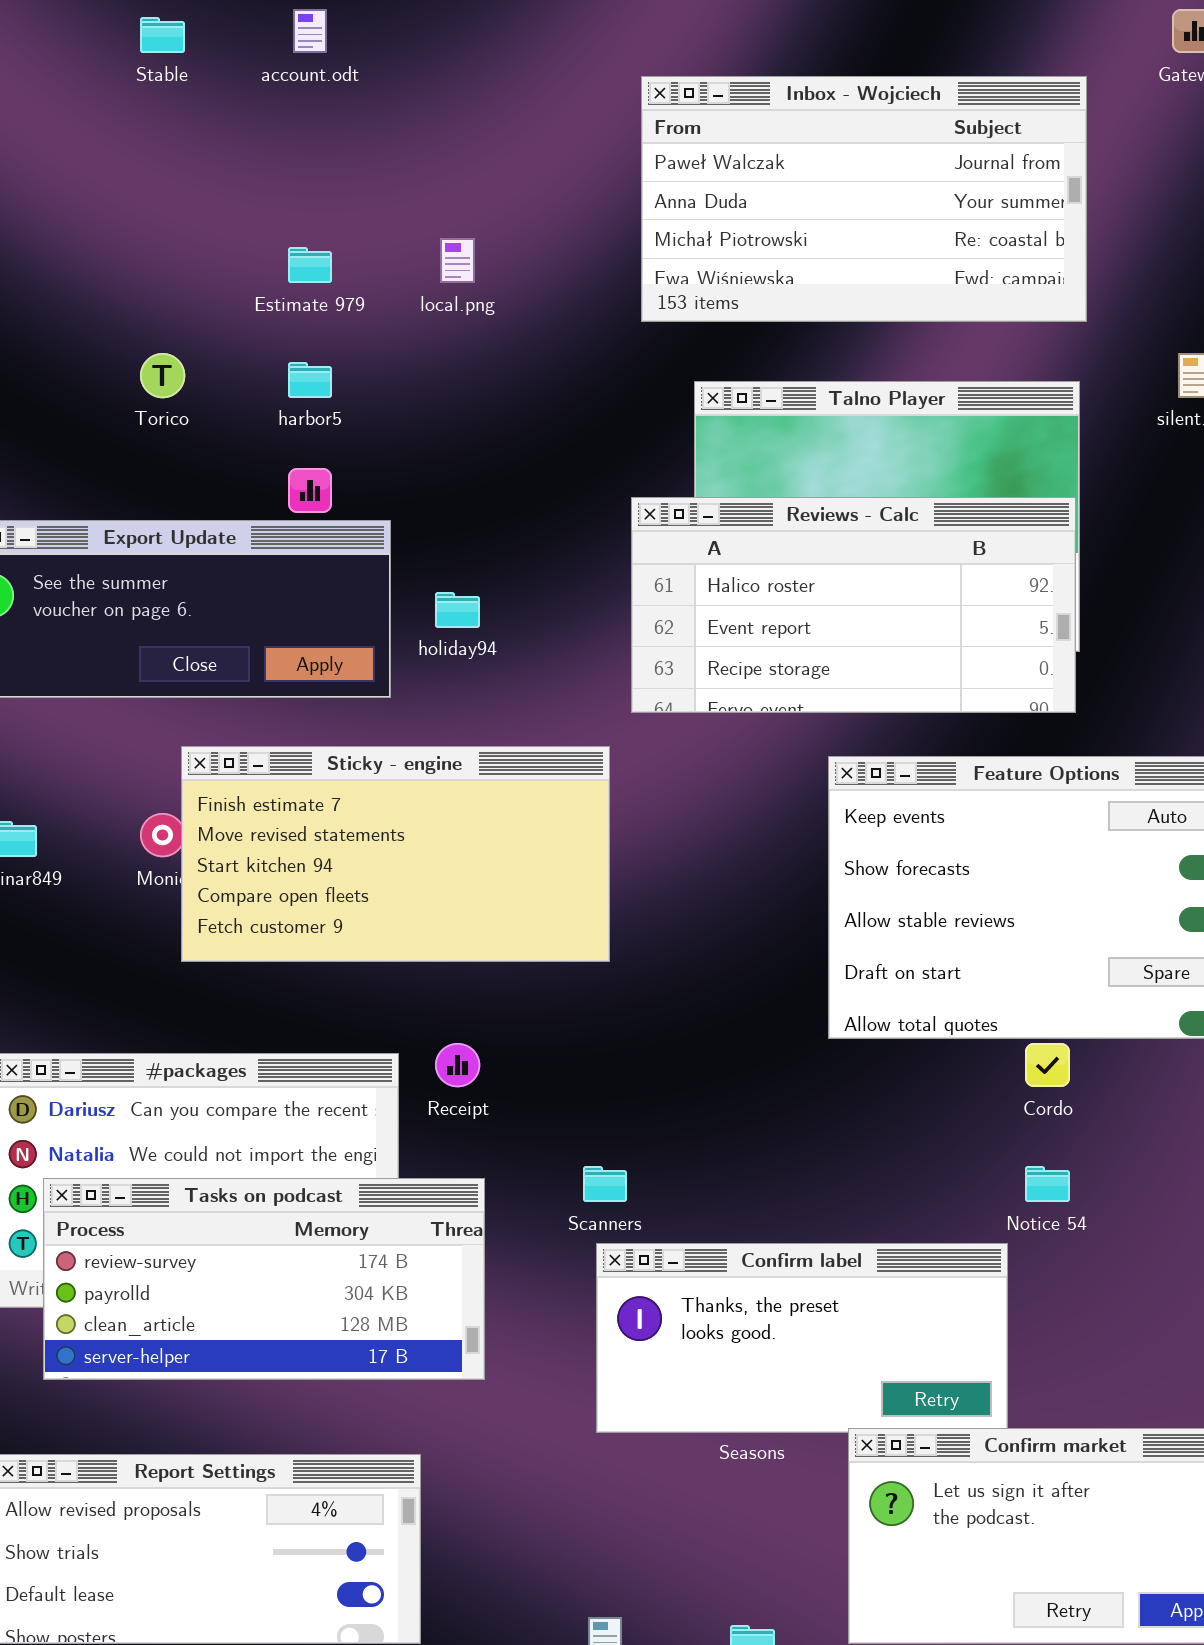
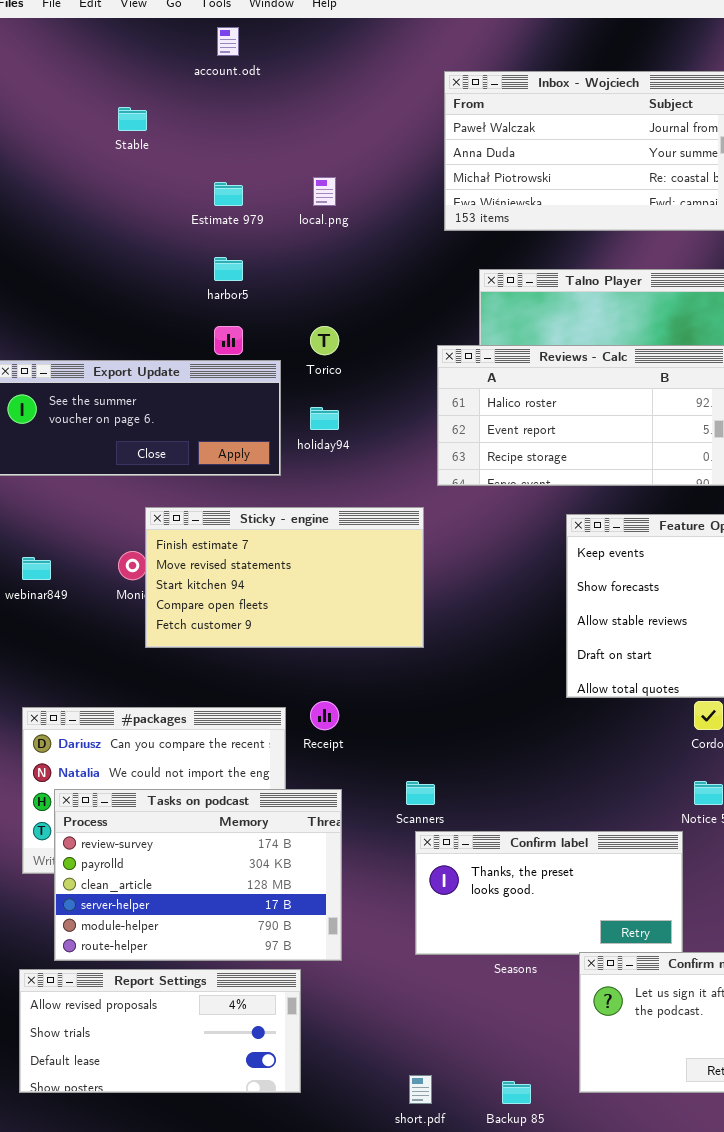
Stable: [140,17,185,53] -> [118,107,147,131], moved
Torico: [140,353,185,398] -> [310,326,339,355], moved
Tasks on podcast: [43,1178,485,1380] -> [54,789,342,961], resized

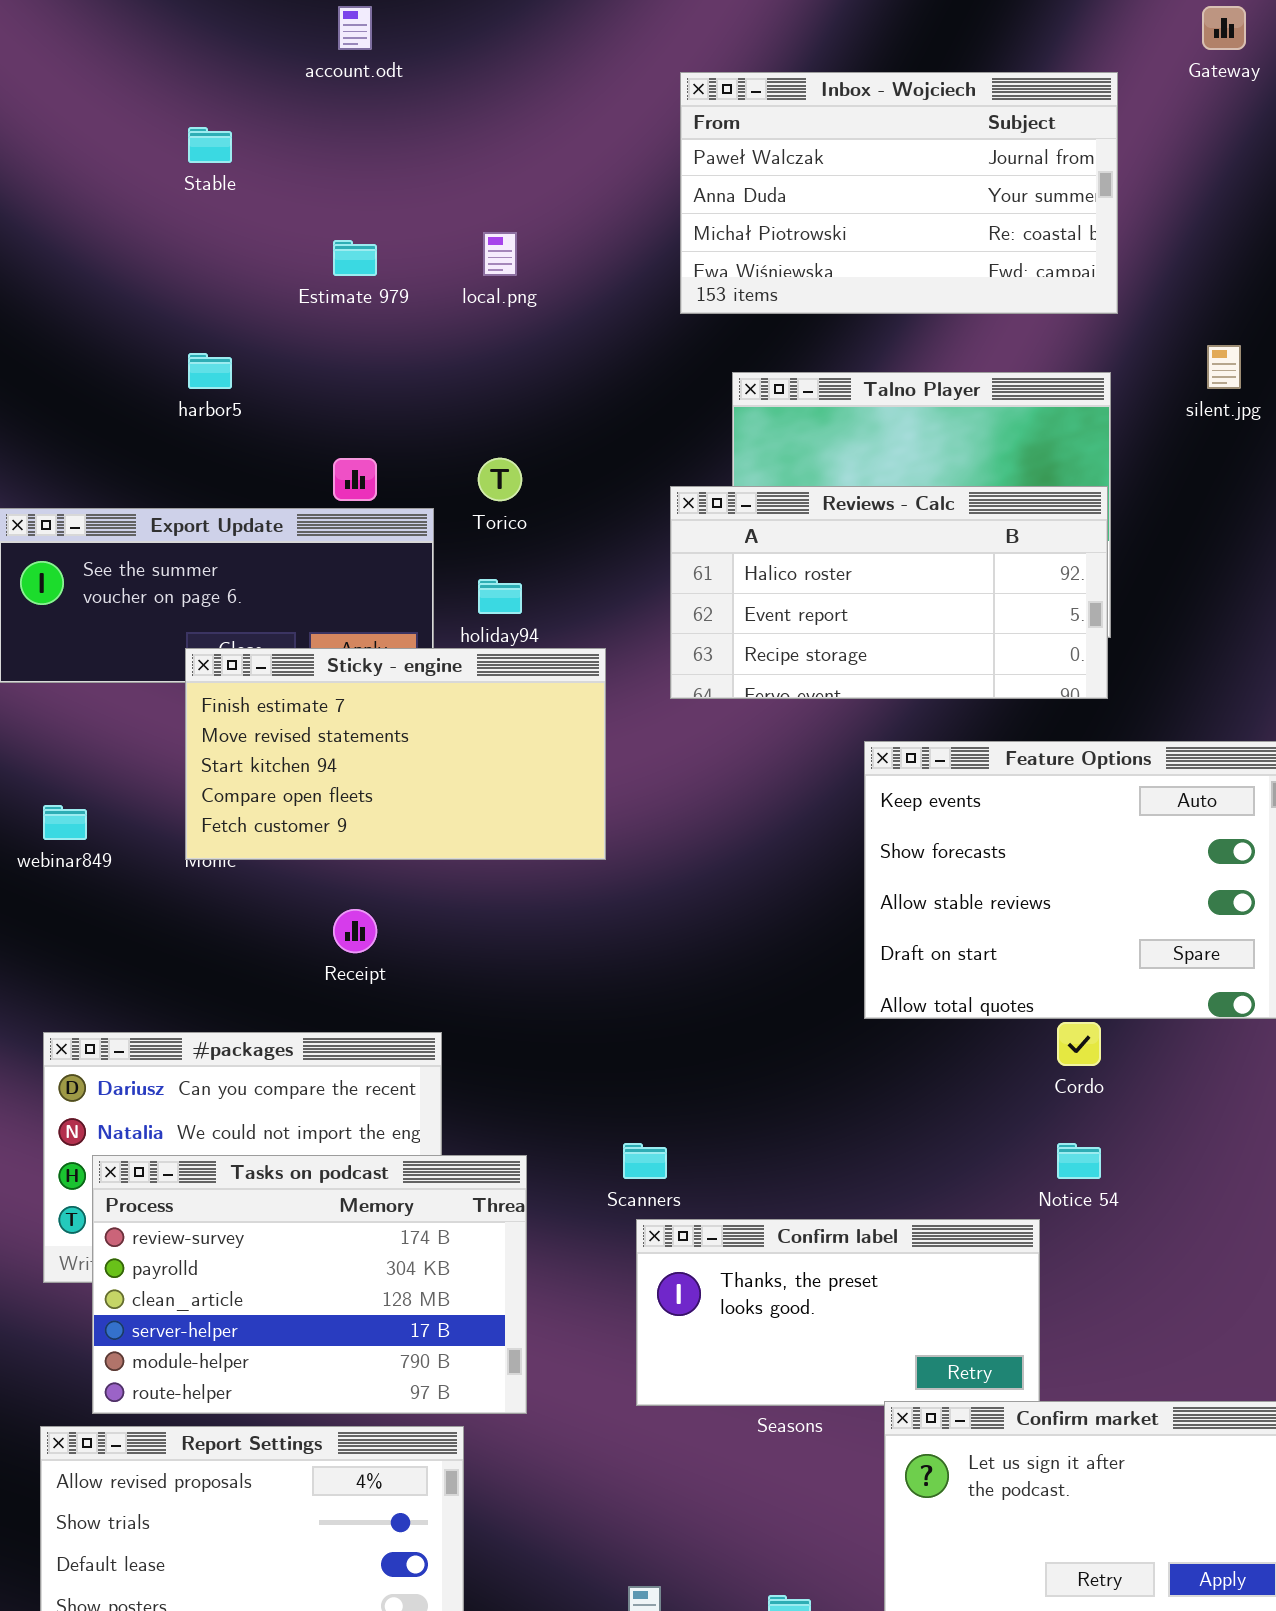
harbor5: [214,257,243,281] -> [188,353,232,389], moved
Sticky - engine: [145,507,424,648] -> [185,648,606,860], moved
Receipt: [310,701,339,730] -> [333,909,377,953], moved

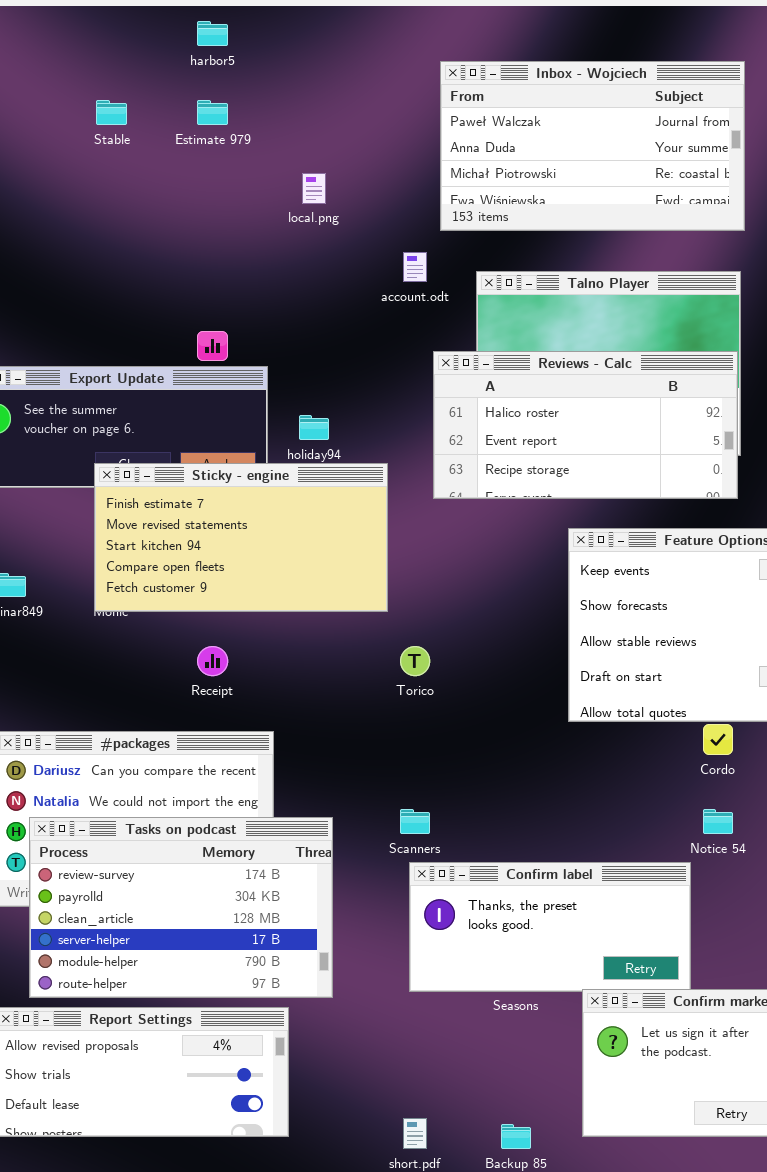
account.odt: [338,6,372,50] -> [403,252,427,282], moved
Estimate 979: [333,240,377,276] -> [197,100,228,125], moved
harbor5: [188,353,232,389] -> [197,21,228,46], moved
Torico: [478,458,522,501] -> [400,646,430,676], moved

